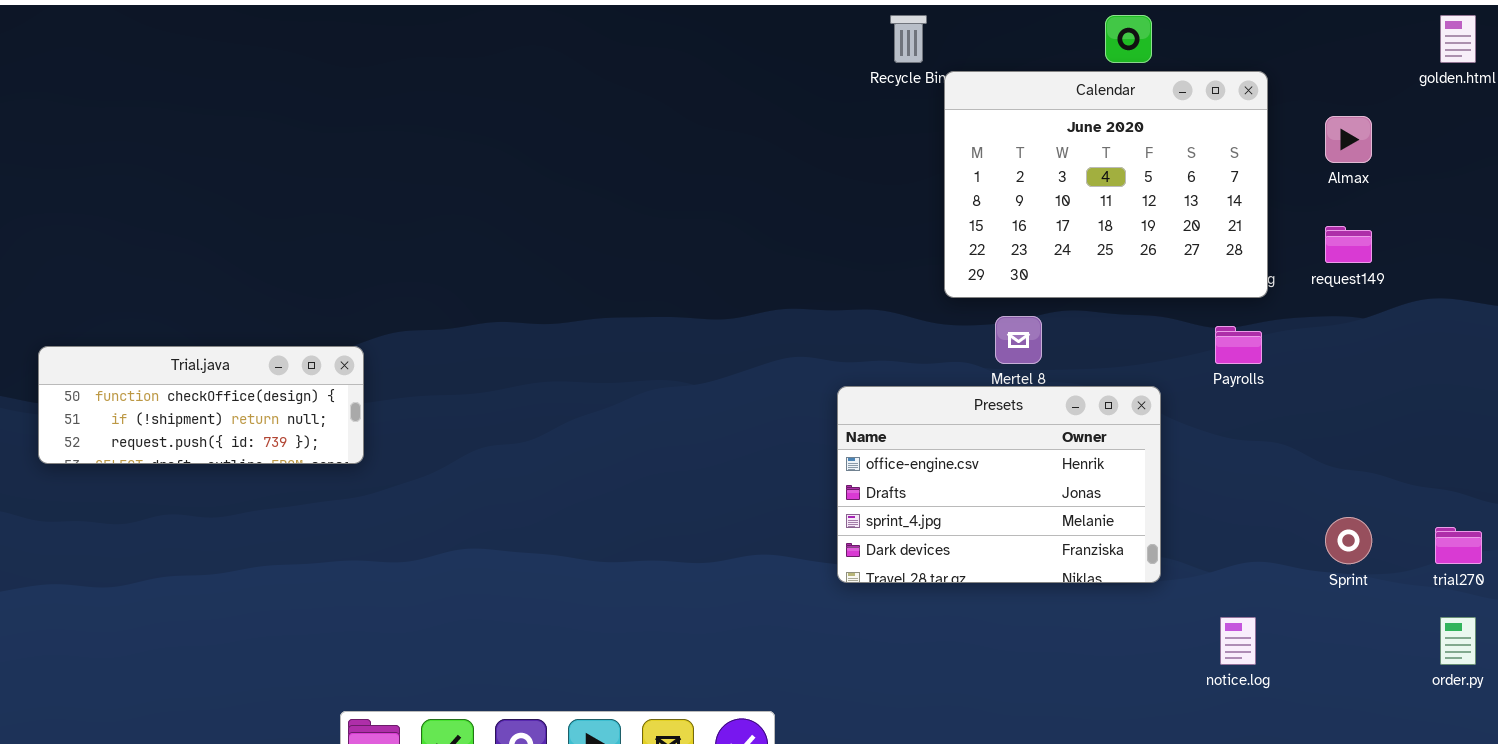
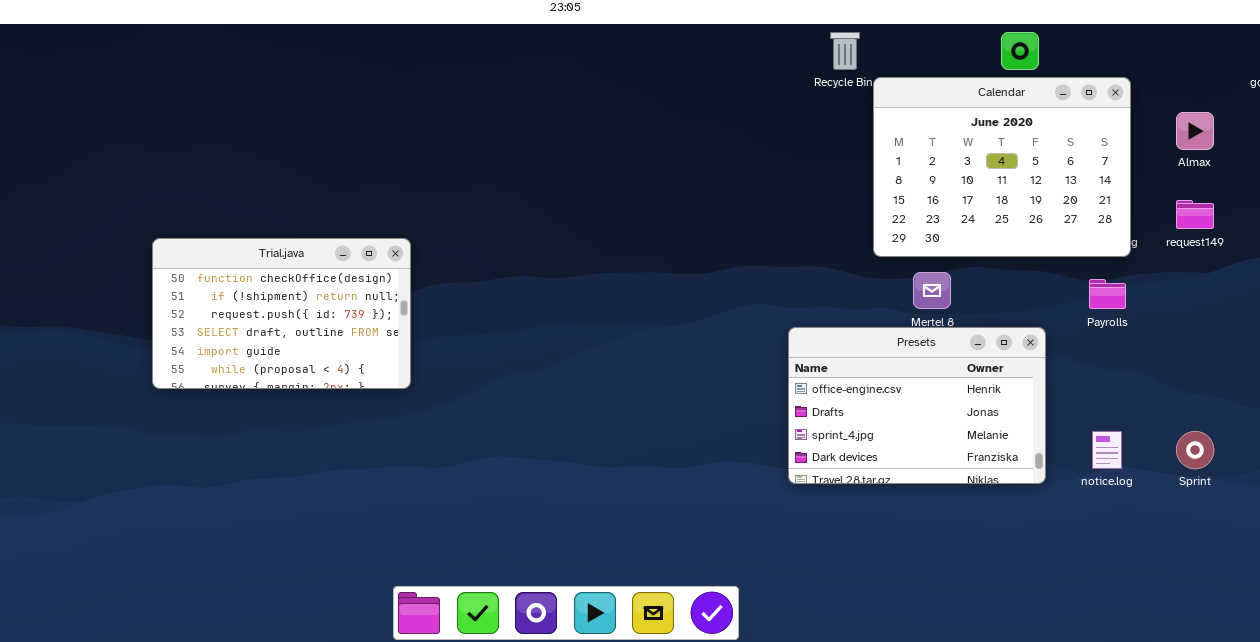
Trial.java: [38,346,364,464] -> [152,238,411,389], resized
notice.log: [1220,617,1256,665] -> [1092,431,1122,469], moved

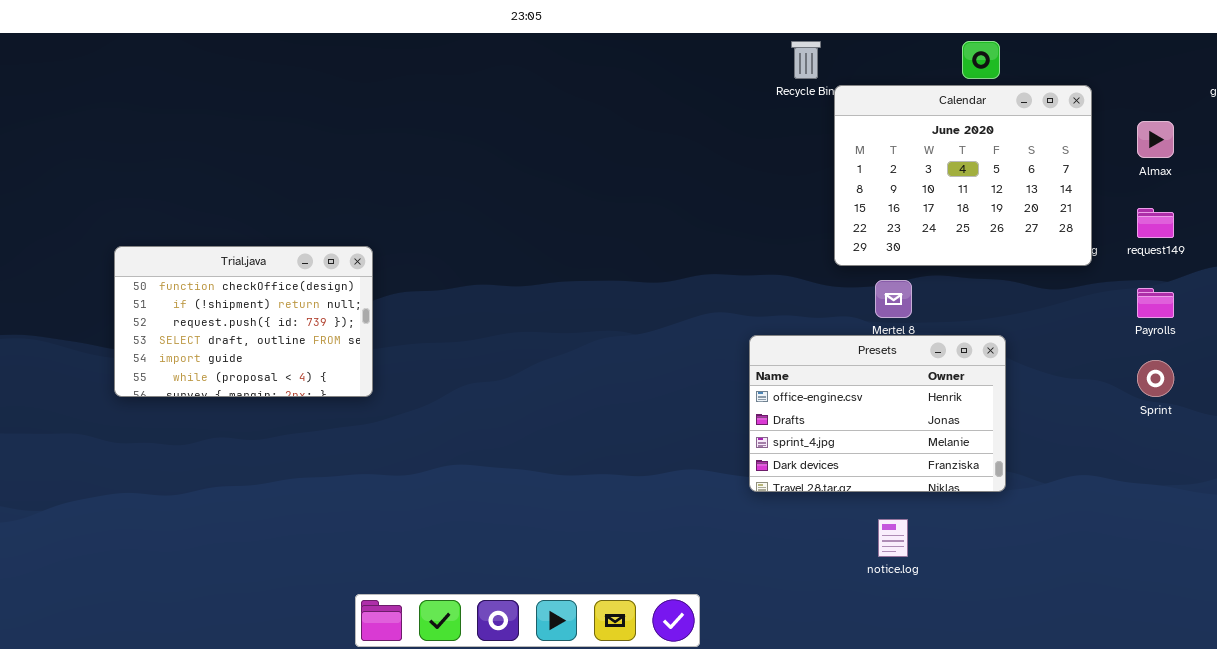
Payrolls: [1089,279,1126,309] -> [1137,288,1174,318], moved
notice.log: [1092,431,1122,469] -> [878,519,908,557], moved
Sprint: [1176,431,1214,469] -> [1137,360,1174,397], moved

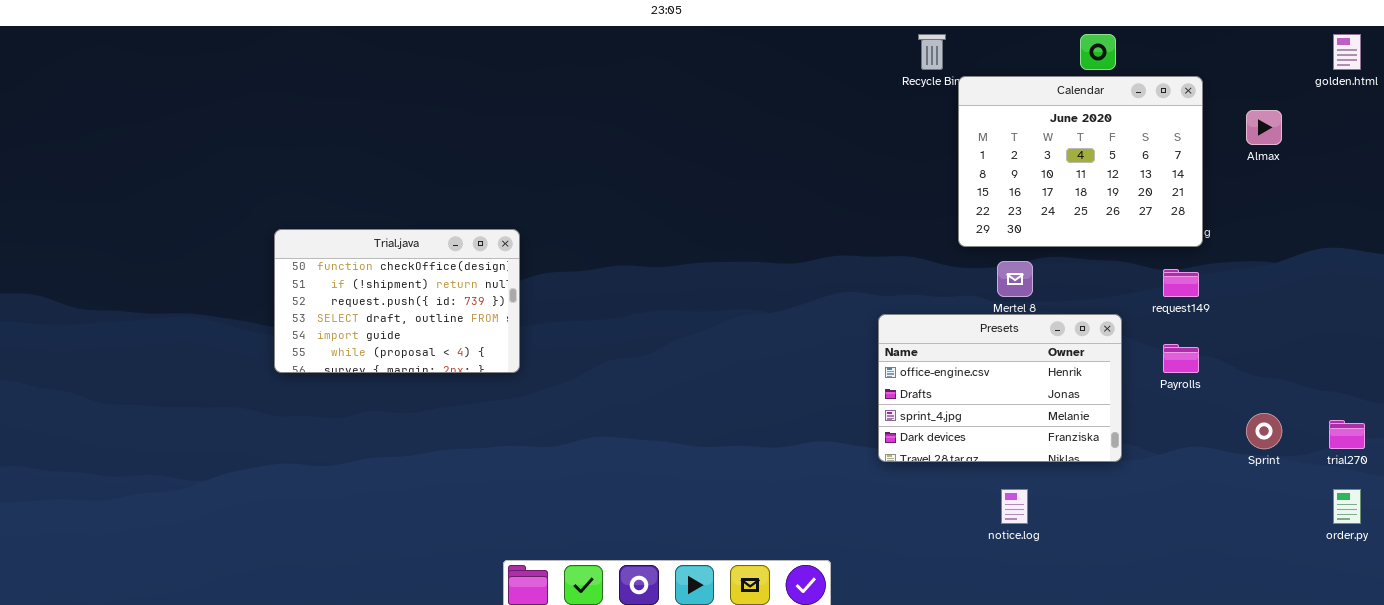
request149: [1137,208,1174,238] -> [1163,269,1199,297], moved
Payrolls: [1137,288,1174,318] -> [1163,344,1199,373], moved
Sprint: [1137,360,1174,397] -> [1246,413,1282,449], moved

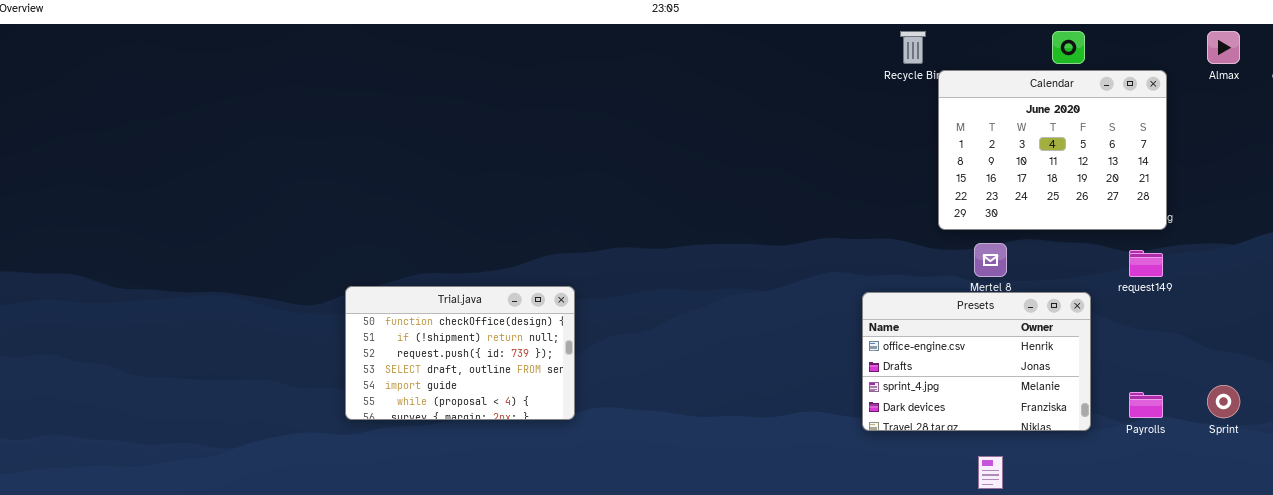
Almax: [1246,110,1282,145] -> [1207,31,1240,64], moved
Trial.java: [274,229,520,373] -> [345,286,575,420], moved
Payrolls: [1163,344,1199,373] -> [1129,392,1163,418], moved

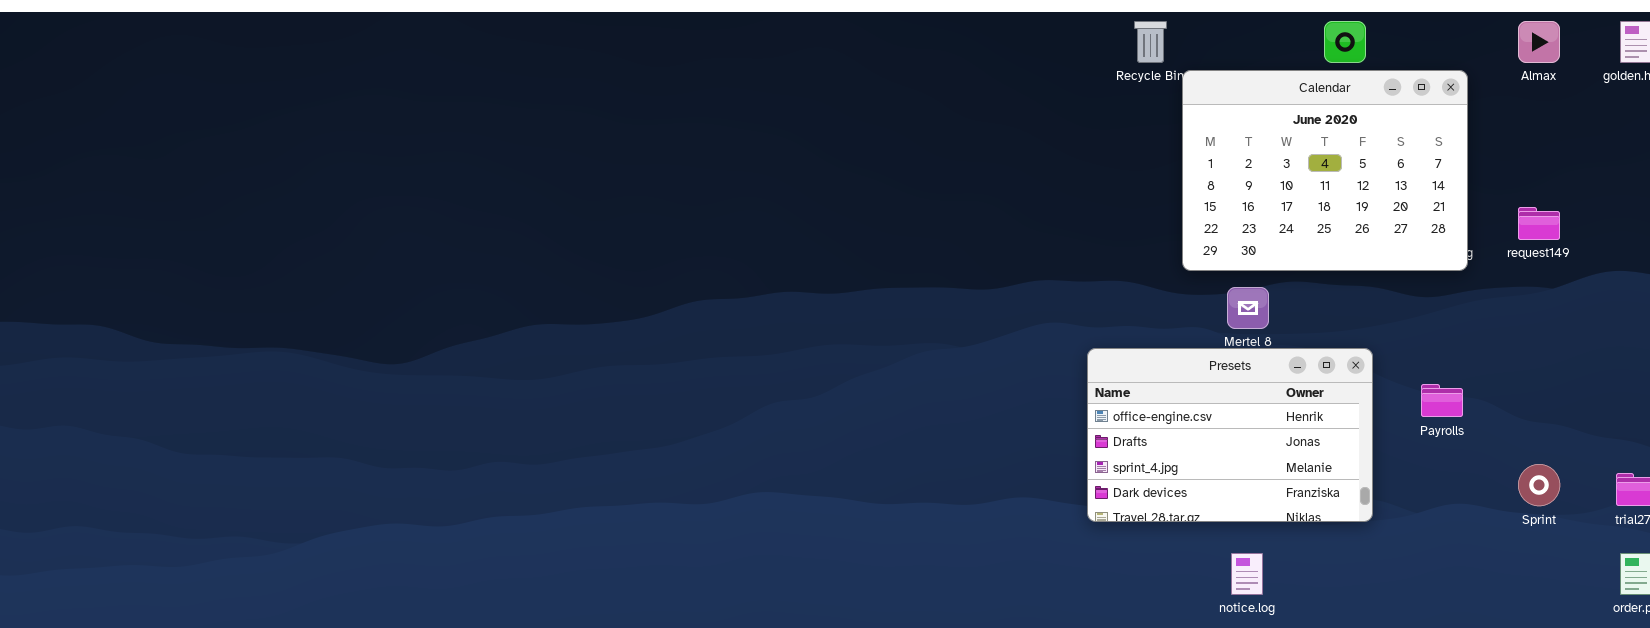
request149: [1129,250,1163,277] -> [1518,207,1560,240], moved
Trial.java: [345,286,575,420] -> none, closed
Payrolls: [1129,392,1163,418] -> [1421,384,1463,417], moved

